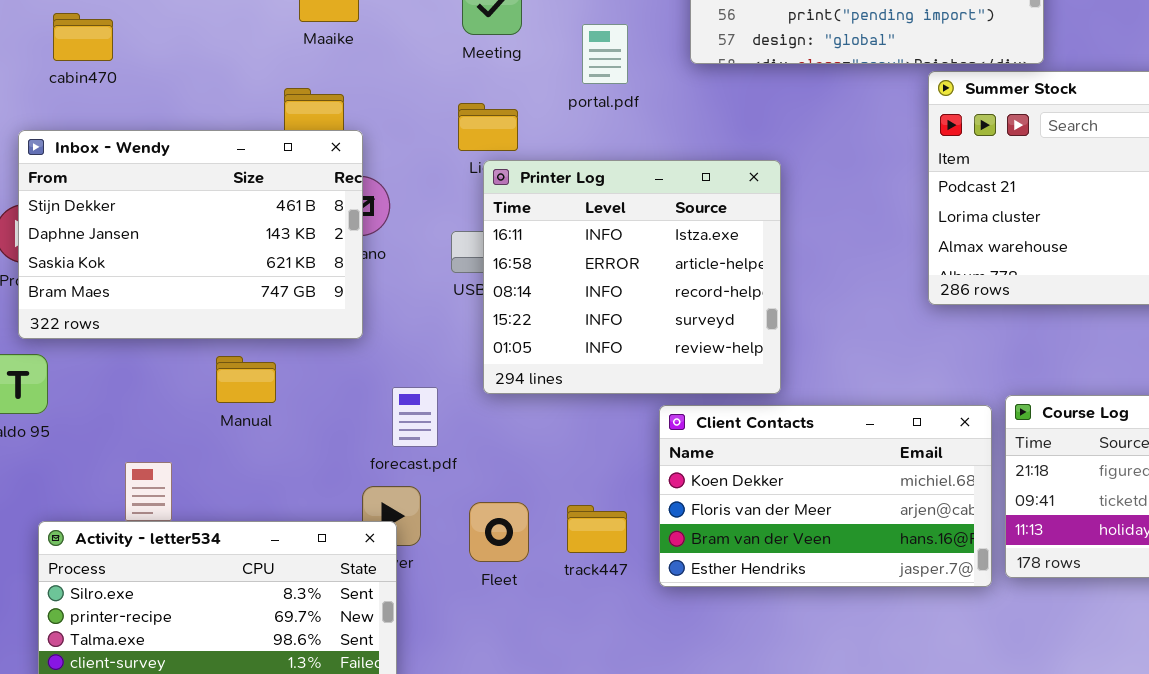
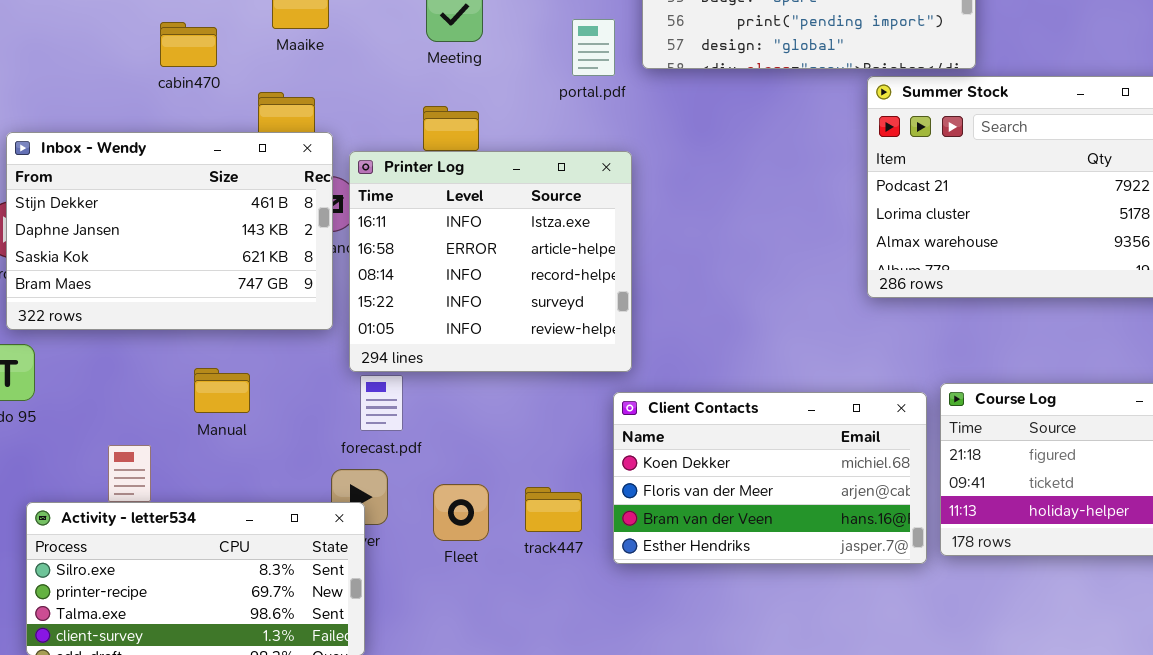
cabin470: [53,13,113,61] -> [160,22,217,67], moved
portal.pdf: [582,24,628,84] -> [572,19,615,76], moved
Printer Log: [483,160,781,394] -> [349,151,632,372], moved
Manual: [216,356,276,403] -> [194,368,250,413], moved

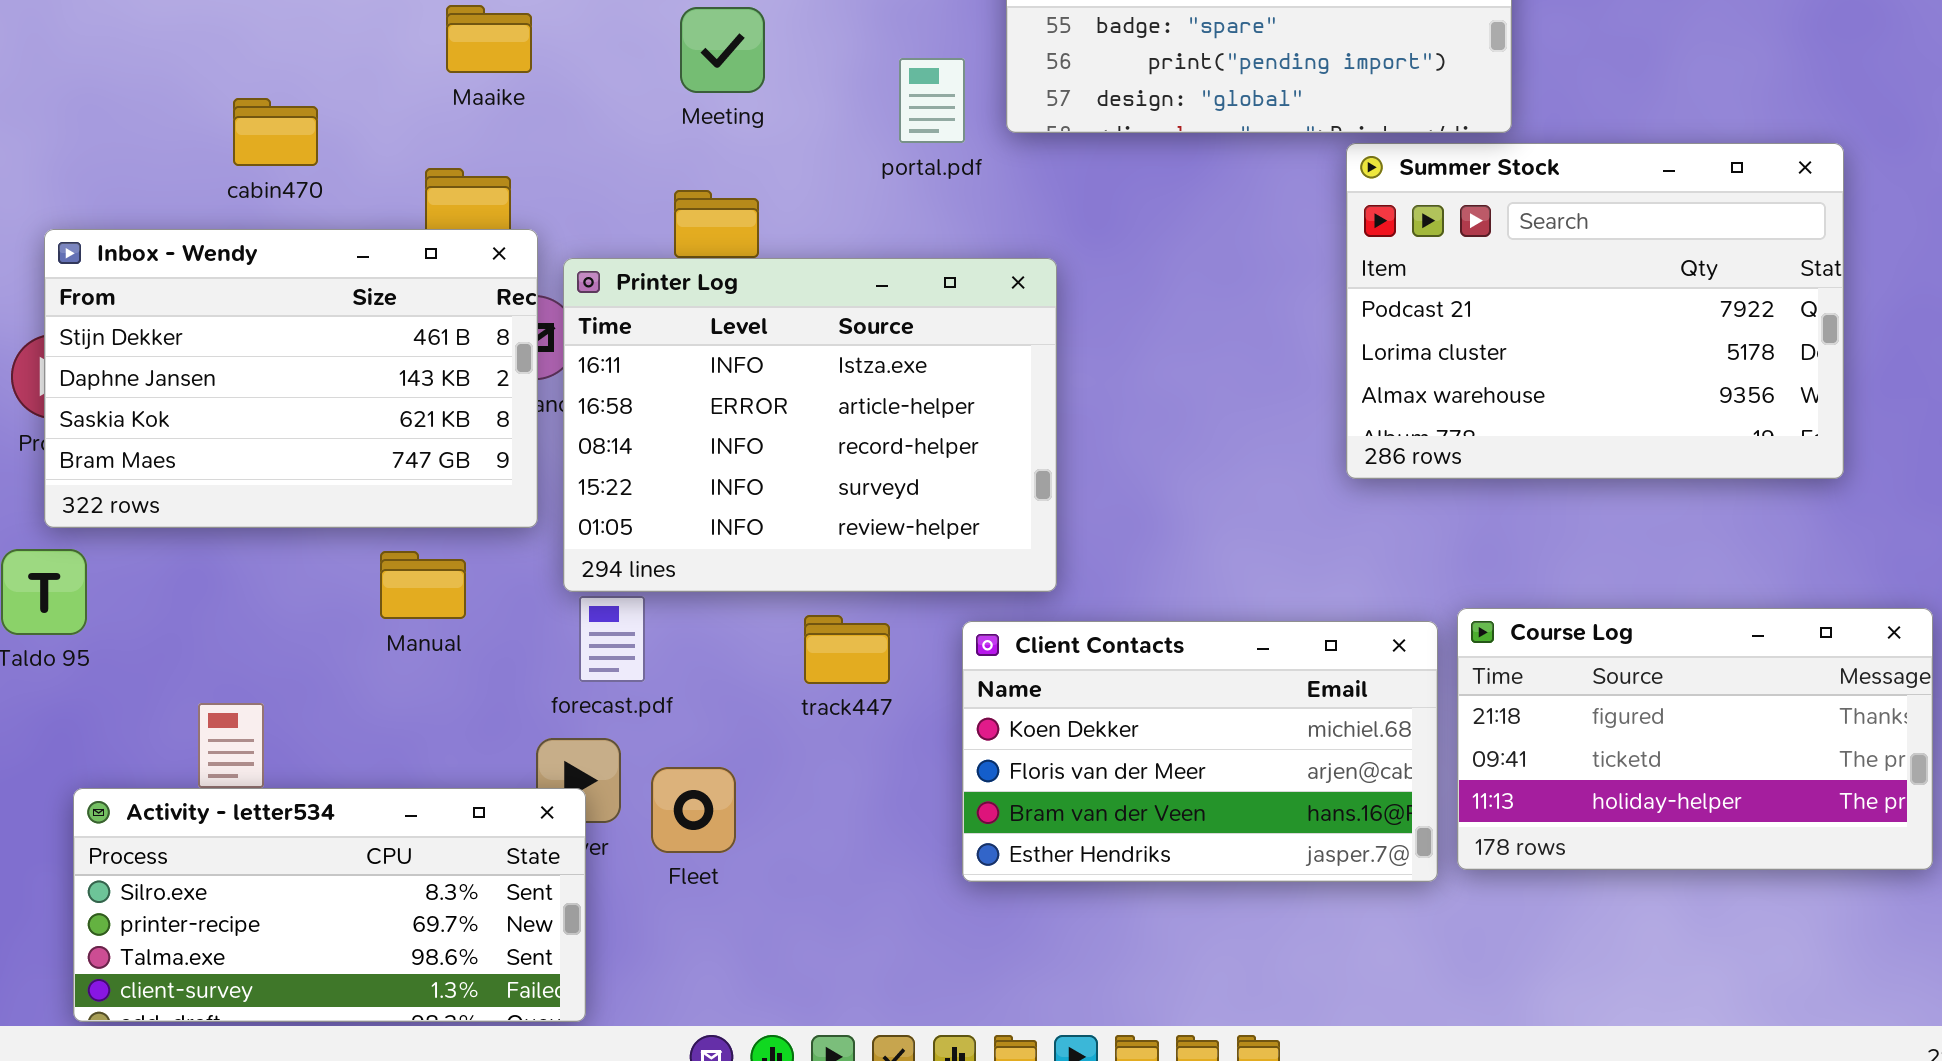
cabin470: [160,22,217,67] -> [233,98,318,166], moved
Printer Log: [349,151,632,372] -> [563,258,1057,592], resized
Manual: [194,368,250,413] -> [380,551,466,619], moved
Fleet: [433,484,489,541] -> [651,767,736,853], moved
track447: [525,487,582,532] -> [804,615,890,684], moved

